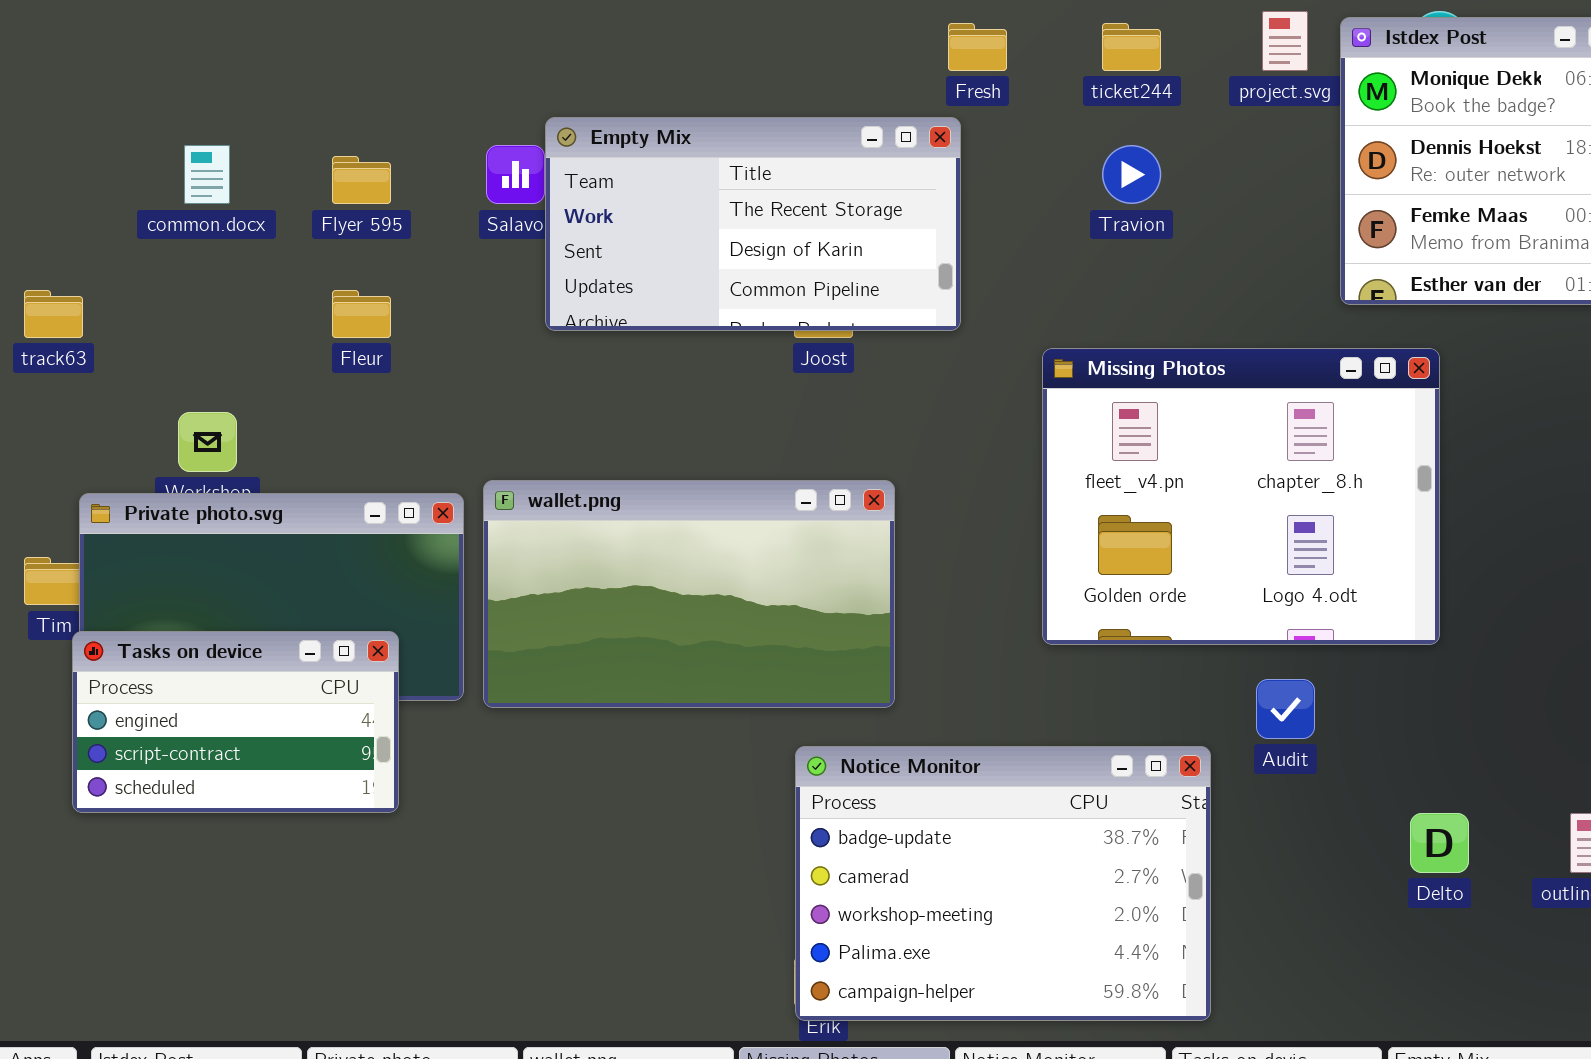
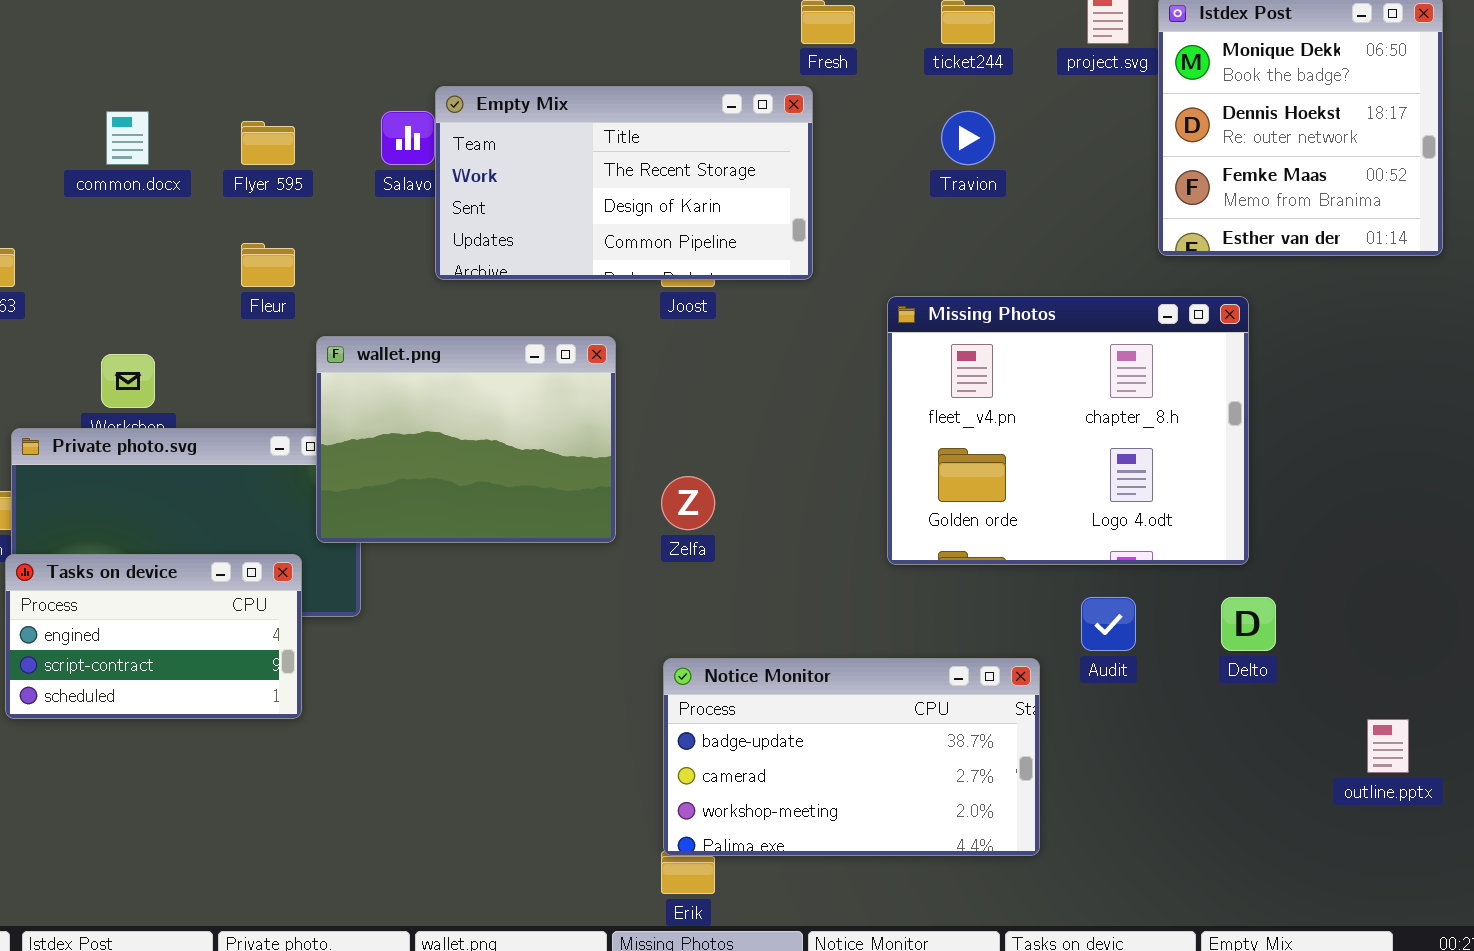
wallet.png: [483,480,895,708] -> [316,336,616,543], moved, resized
Notice Monitor: [795,746,1211,1021] -> [663,658,1040,856], resized
Delto: [1410,813,1469,873] -> [1221,597,1276,651], moved

